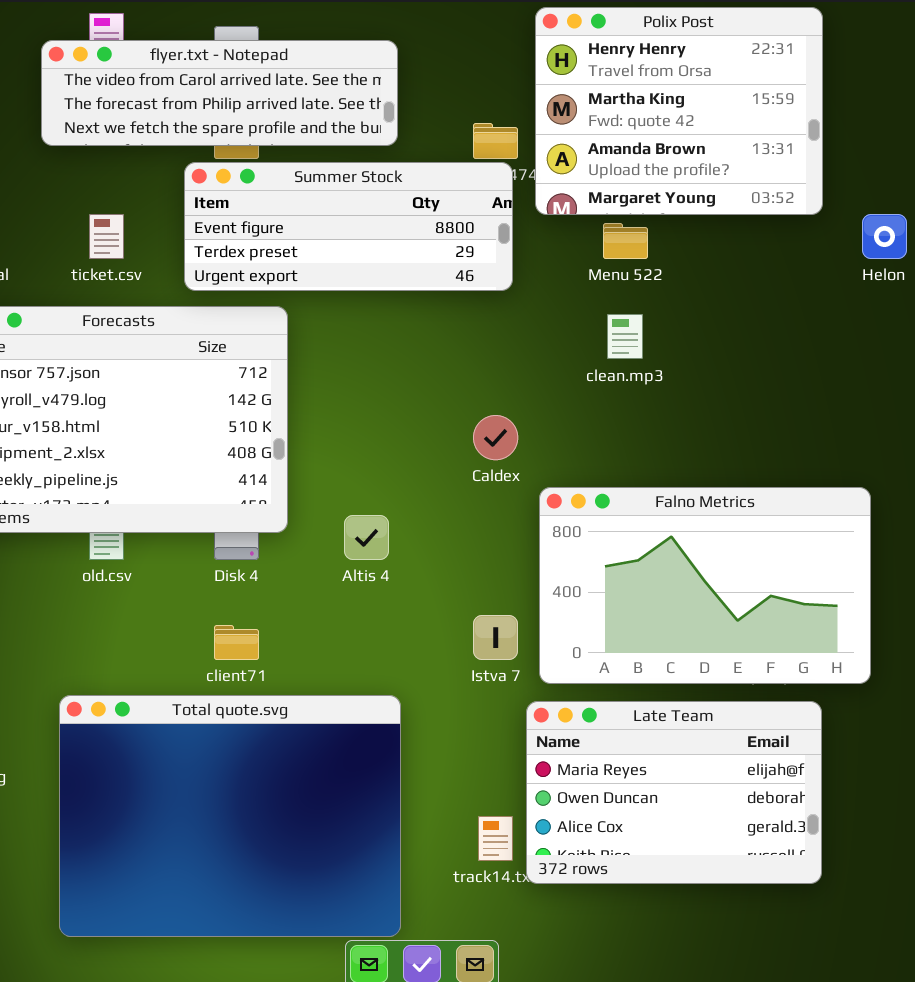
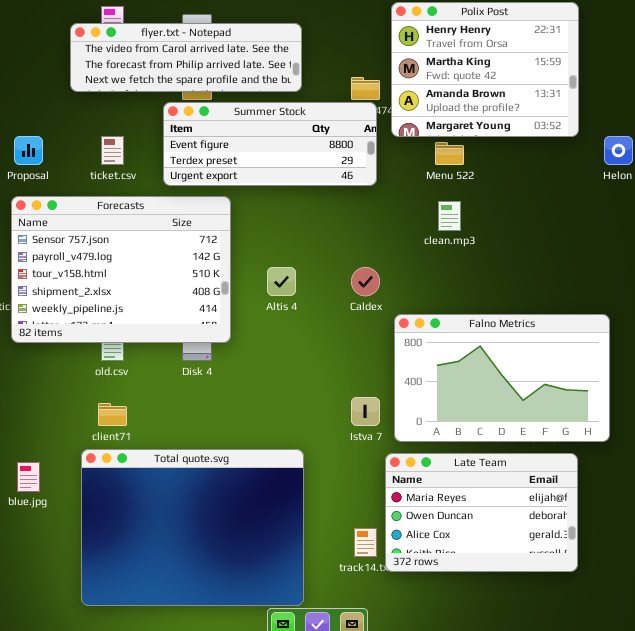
Altis 4: [344,515,389,560] -> [267,267,296,296], moved
client71: [214,625,259,660] -> [98,403,127,426], moved

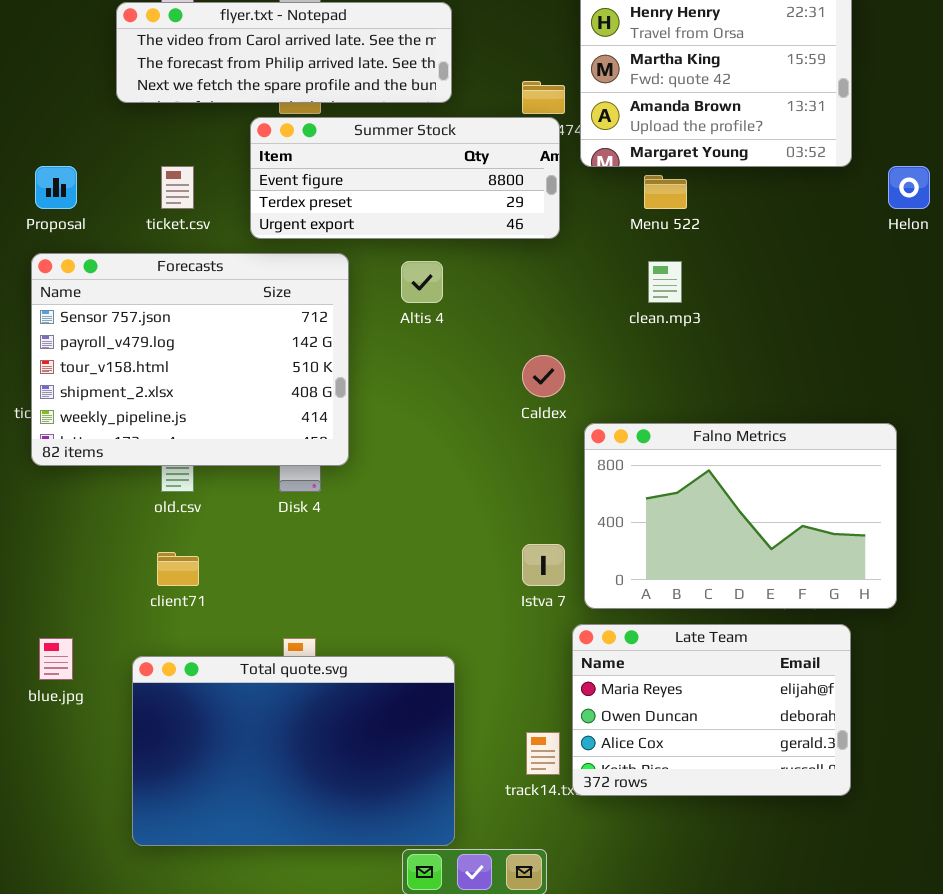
Altis 4: [267,267,296,296] -> [401,261,443,303], moved
Total quote.svg: [81,449,304,606] -> [132,656,455,846], resized

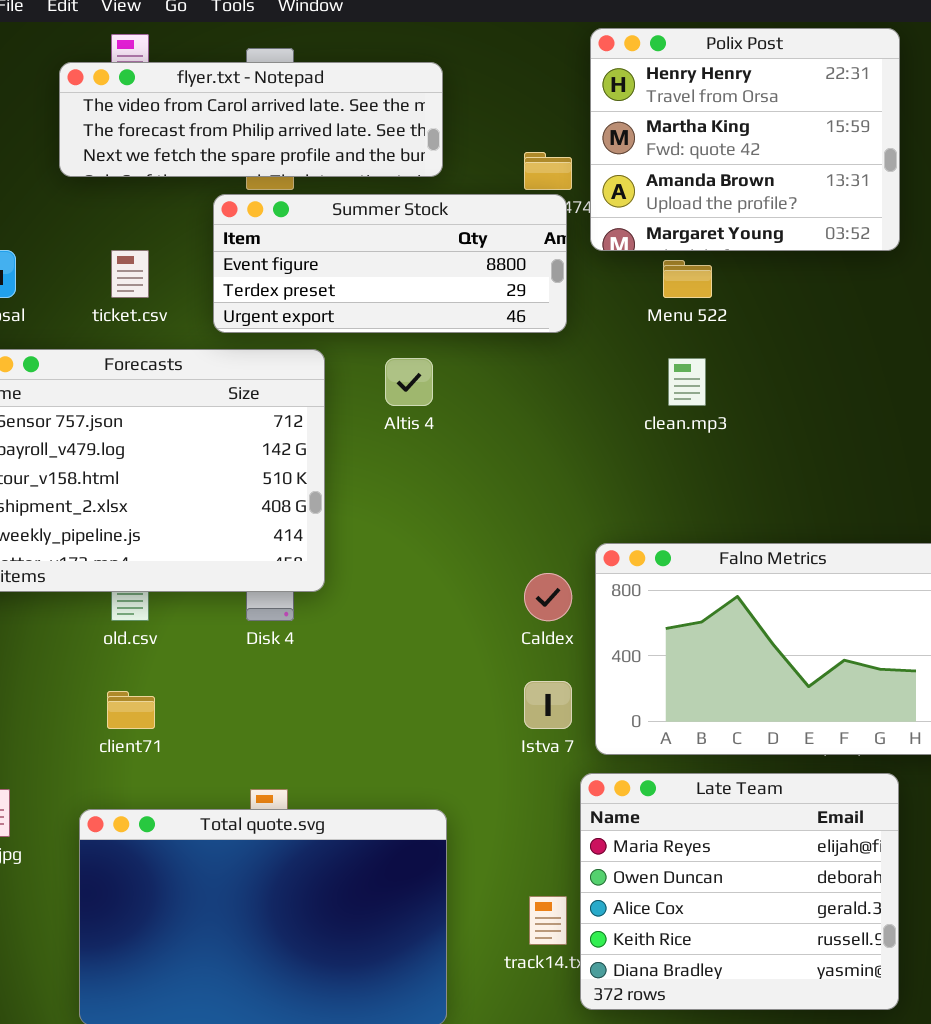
Caldex: [522,355,565,397] -> [524,573,572,621], moved
Late Team: [572,624,851,796] -> [580,773,899,1010], resized

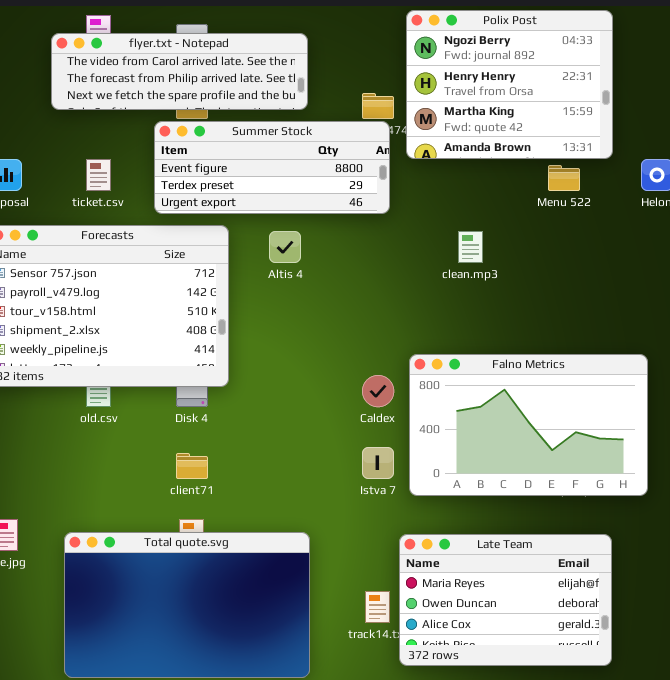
Polix Post: [590,28,900,251] -> [406,10,613,159], scrolled up 1 row
Menu 522: [663,260,712,298] -> [548,165,580,191], moved
client71: [107,691,155,729] -> [176,453,208,479], moved
Late Team: [580,773,899,1010] -> [399,534,612,666], resized

